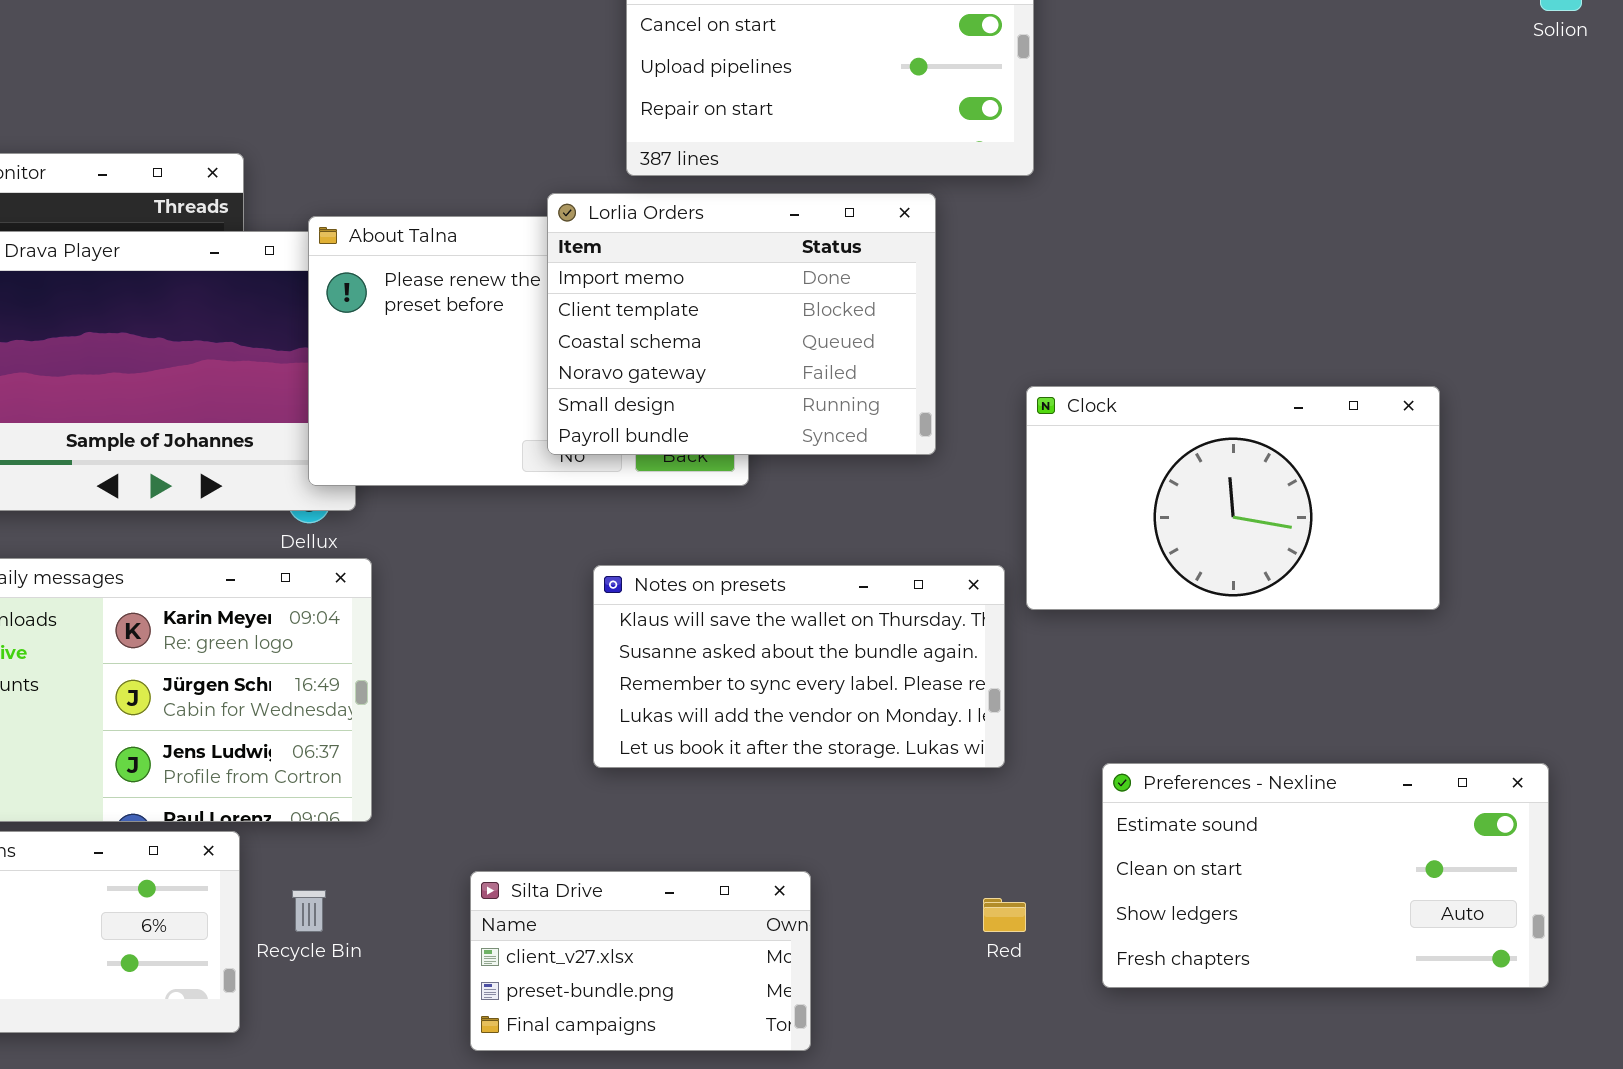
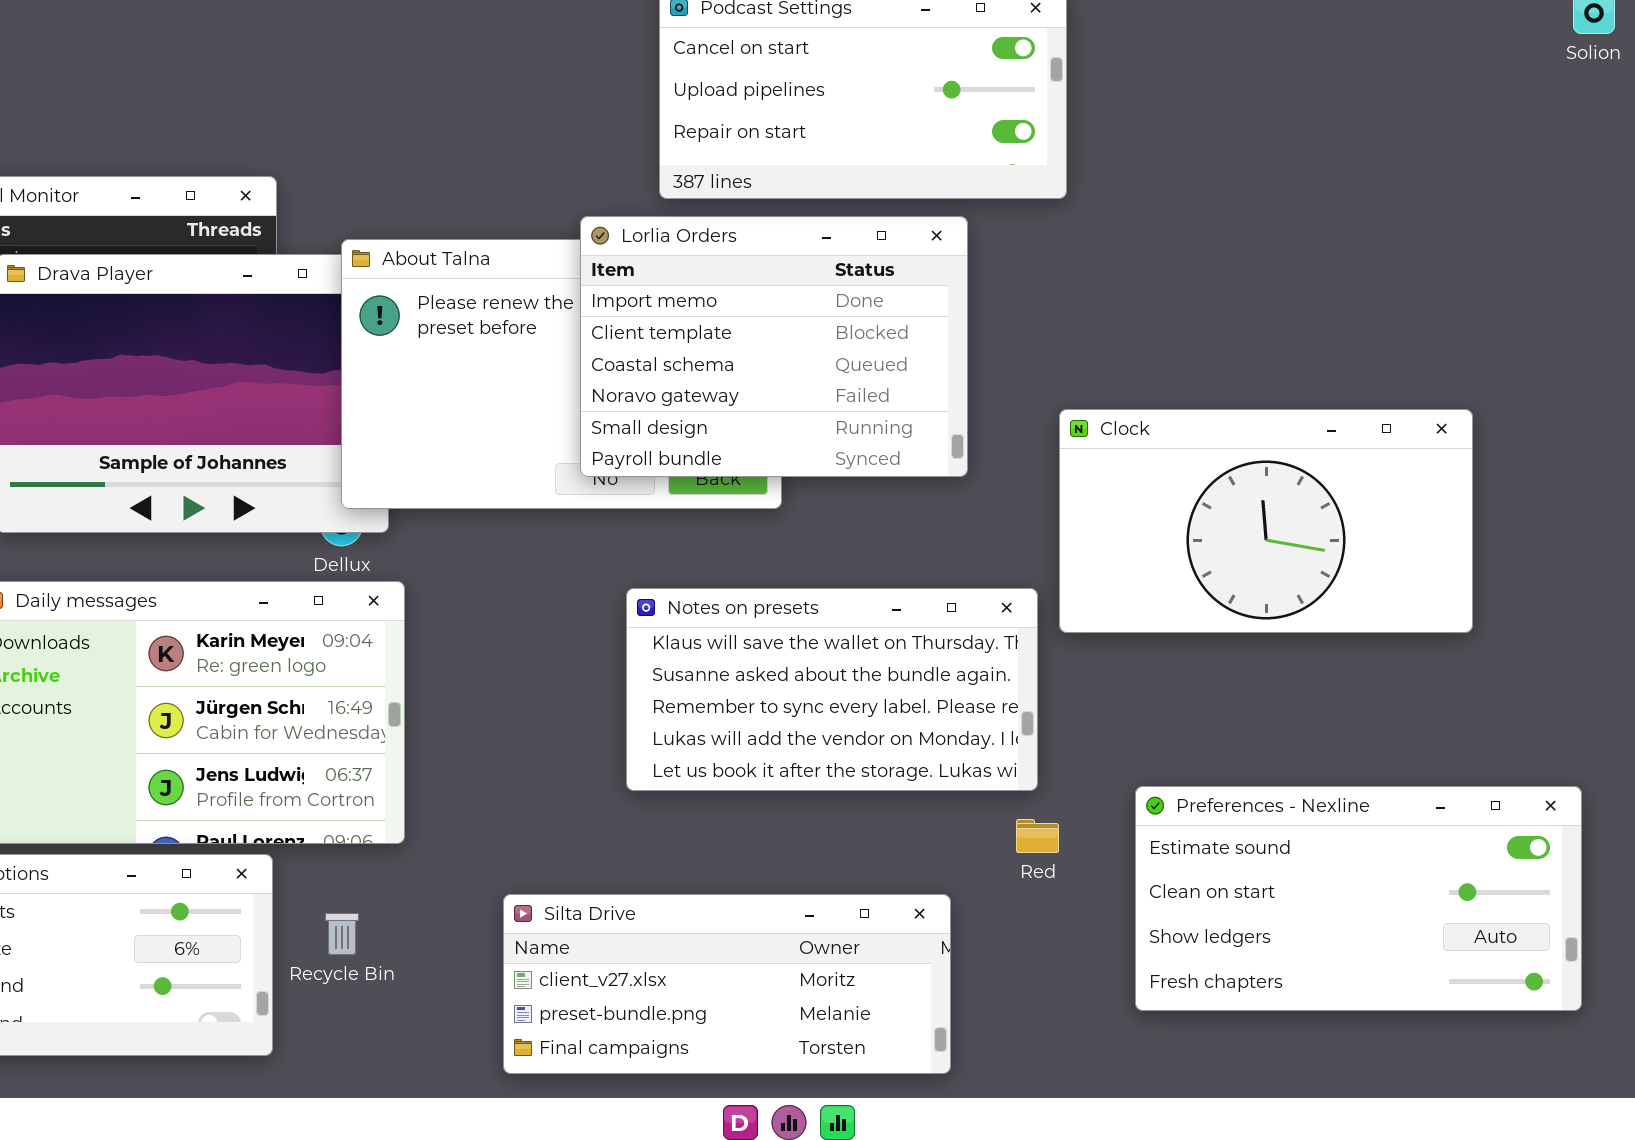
Silta Drive: [470,871,811,1051] -> [503,894,951,1074], resized
Red: [983,898,1026,932] -> [1016,819,1059,853], moved

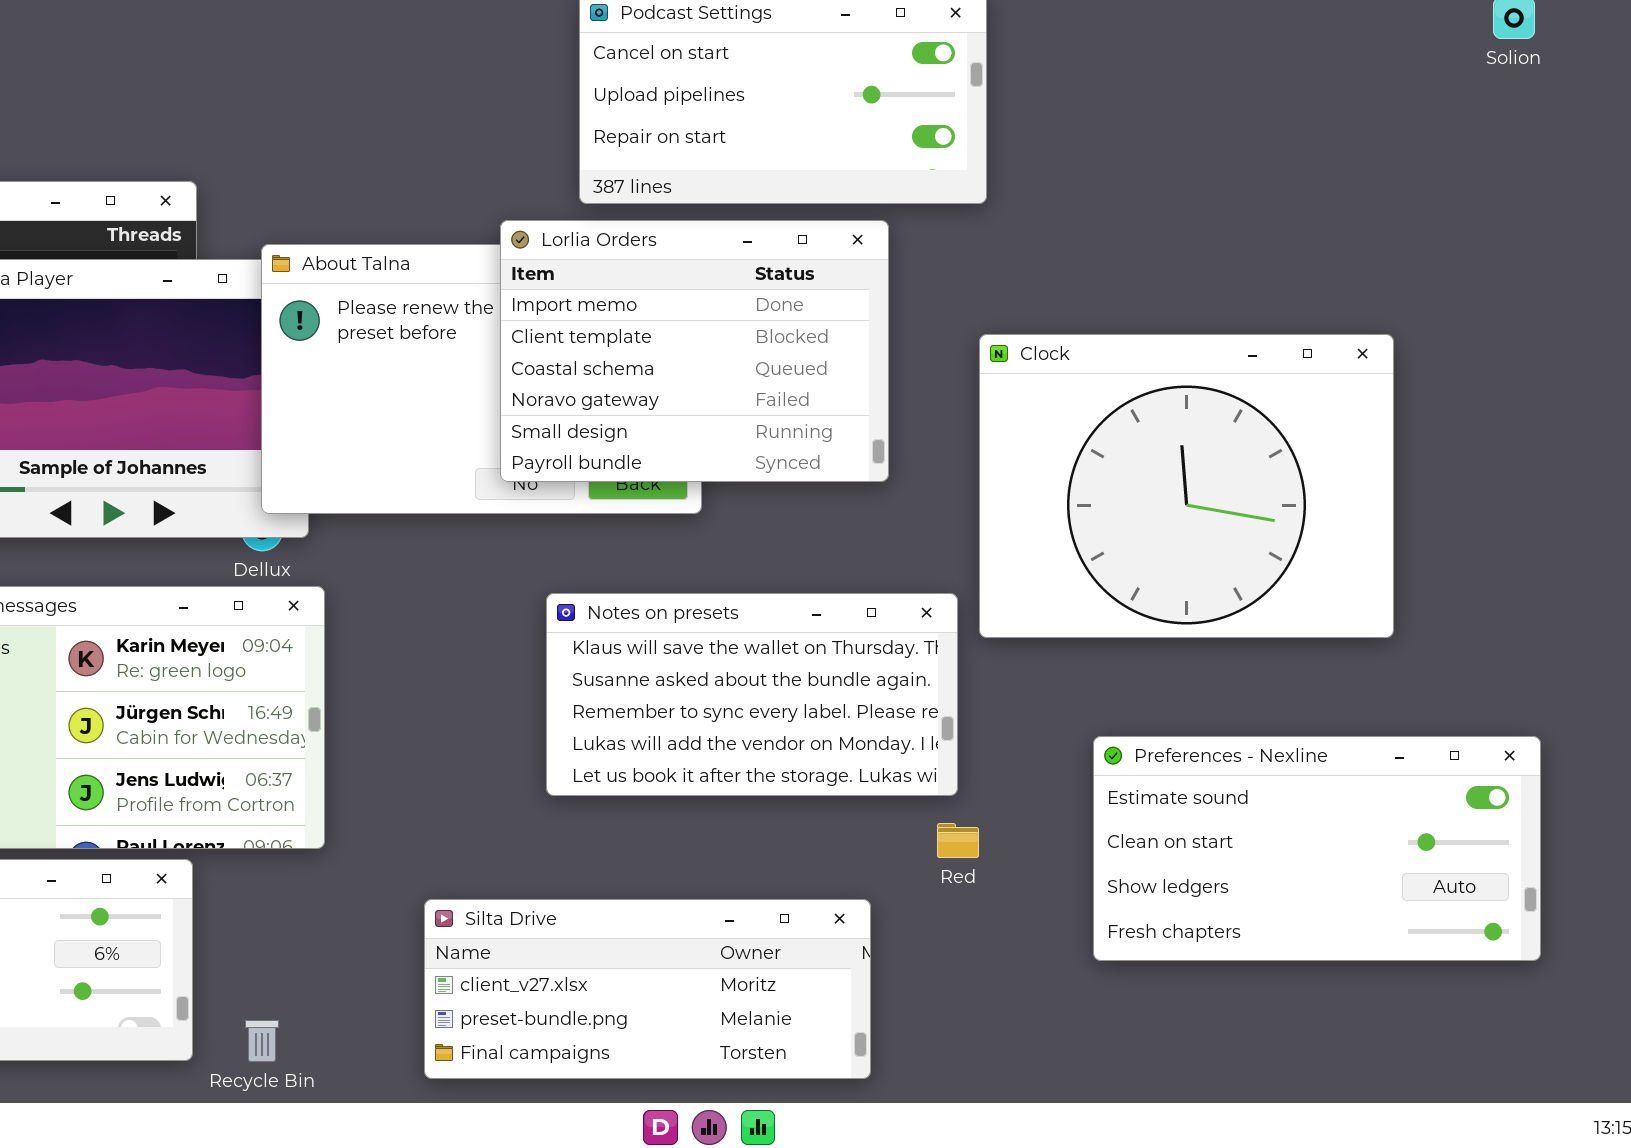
Clock: [1059,409,1473,633] -> [979,334,1394,638], resized
Preferences - Nexline: [1135,786,1582,1011] -> [1093,736,1541,961], moved
Recycle Bin: [325,913,359,955] -> [245,1020,279,1062], moved

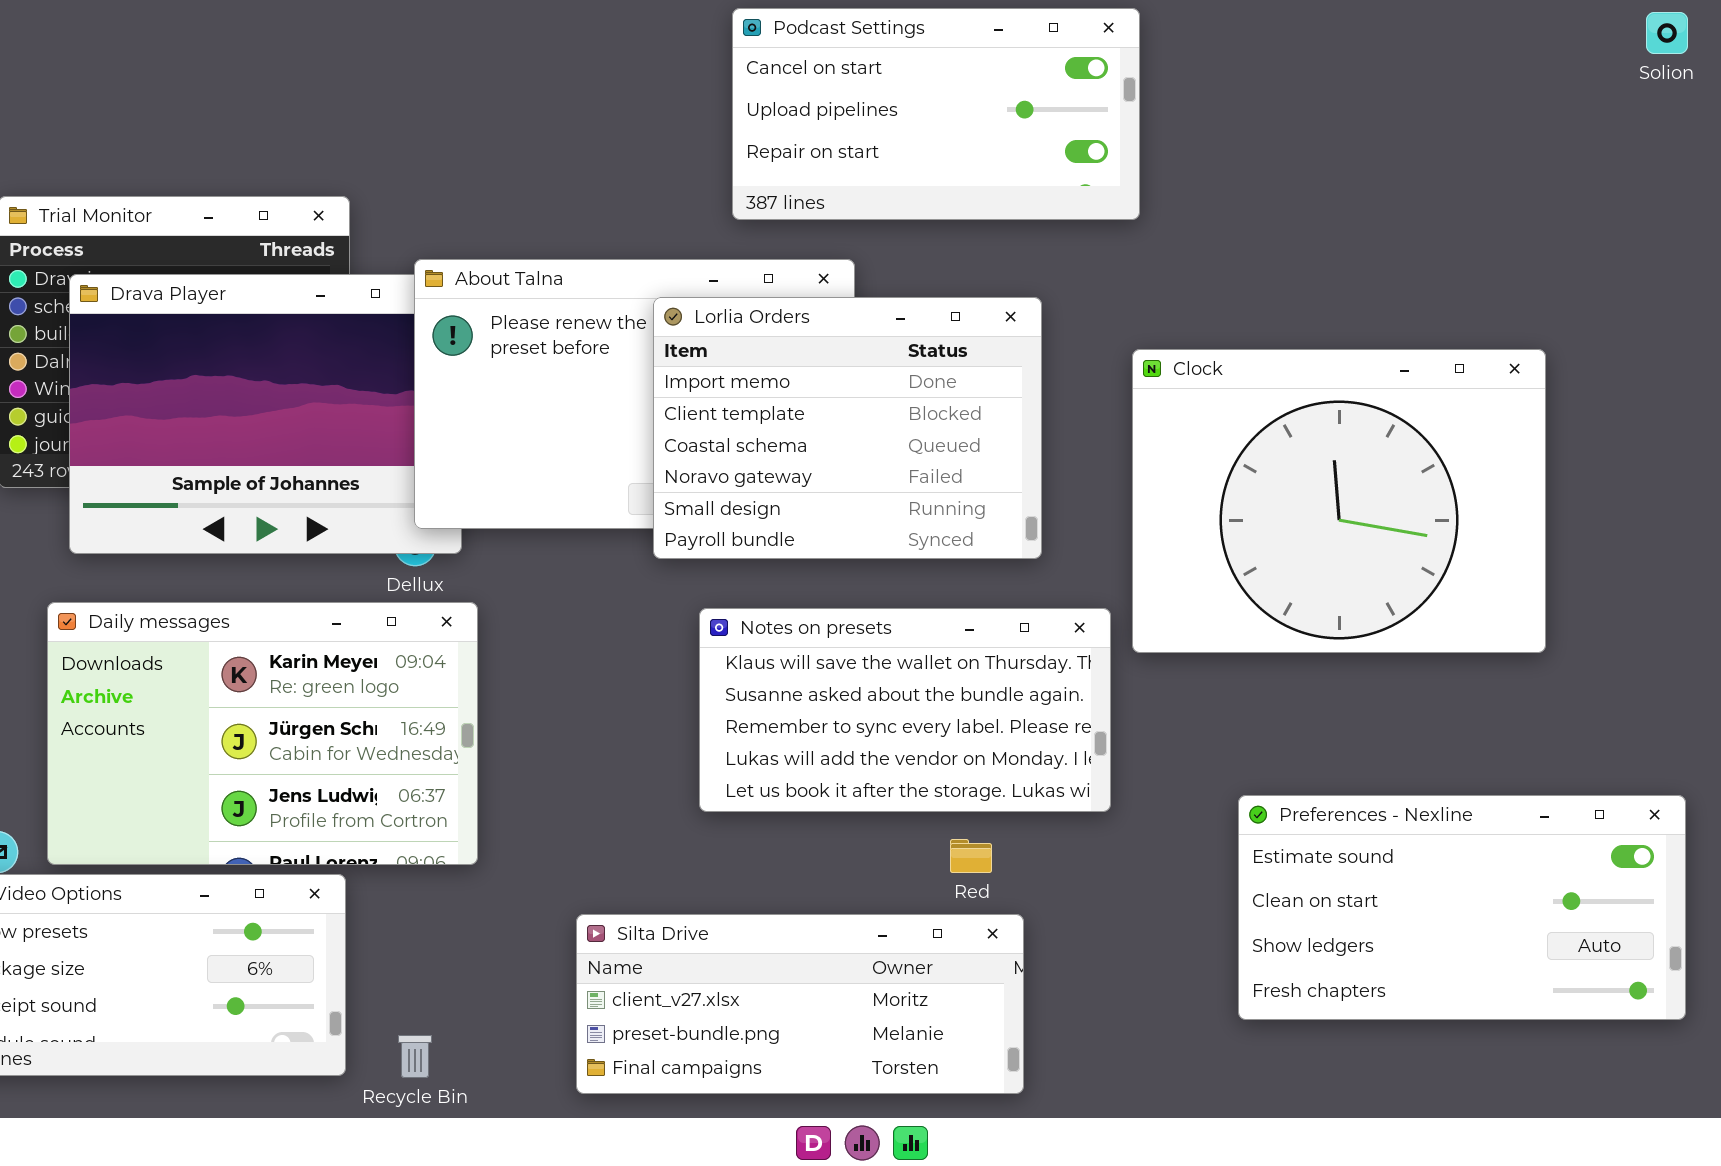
Lorlia Orders: [500,220,889,482] -> [653,297,1042,559], moved
Preferences - Nexline: [1093,736,1541,961] -> [1238,795,1686,1020], moved
Red: [937,823,979,858] -> [950,839,992,873], moved

